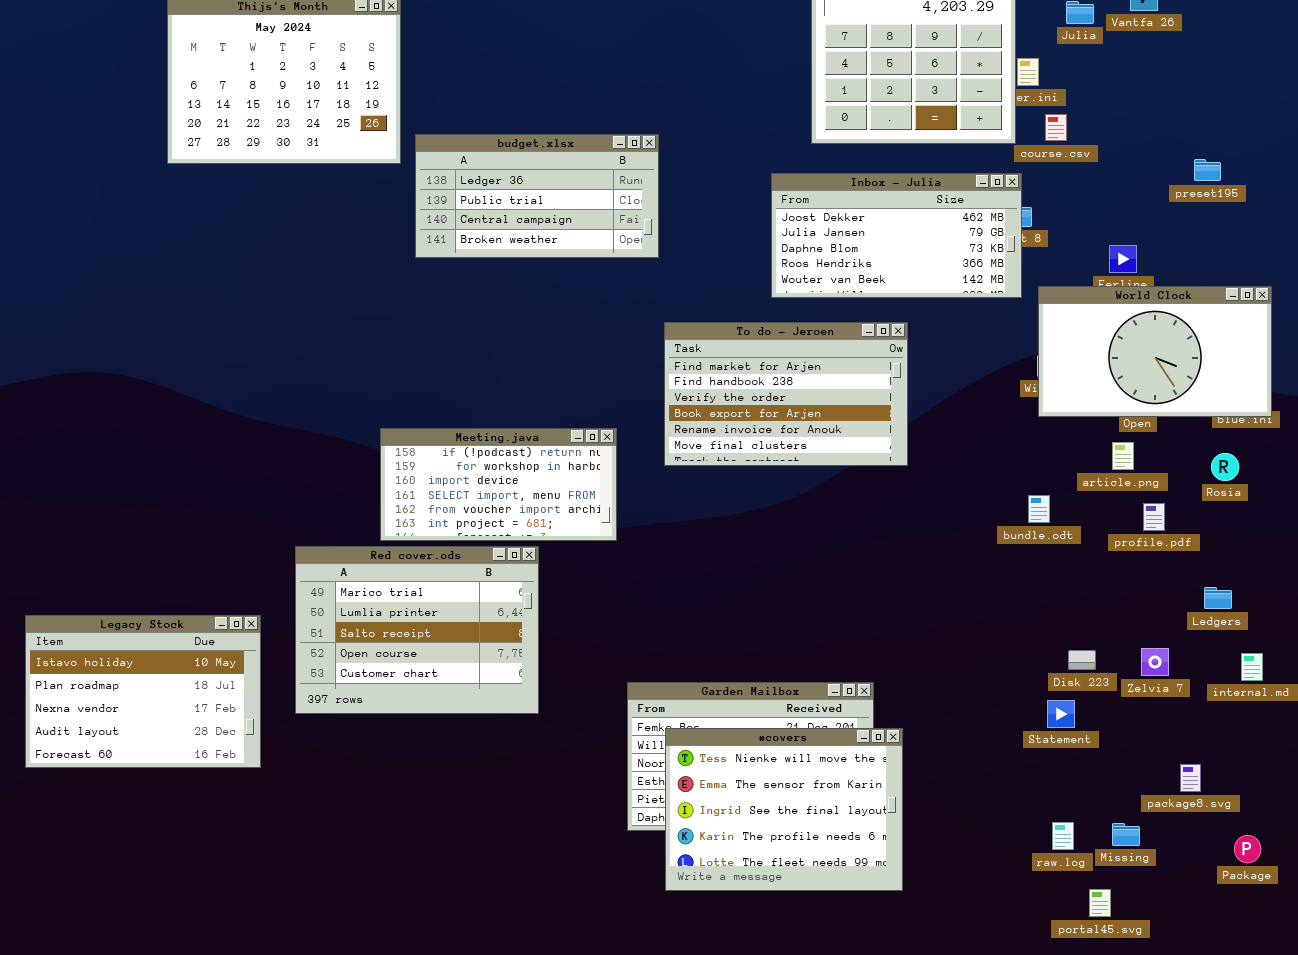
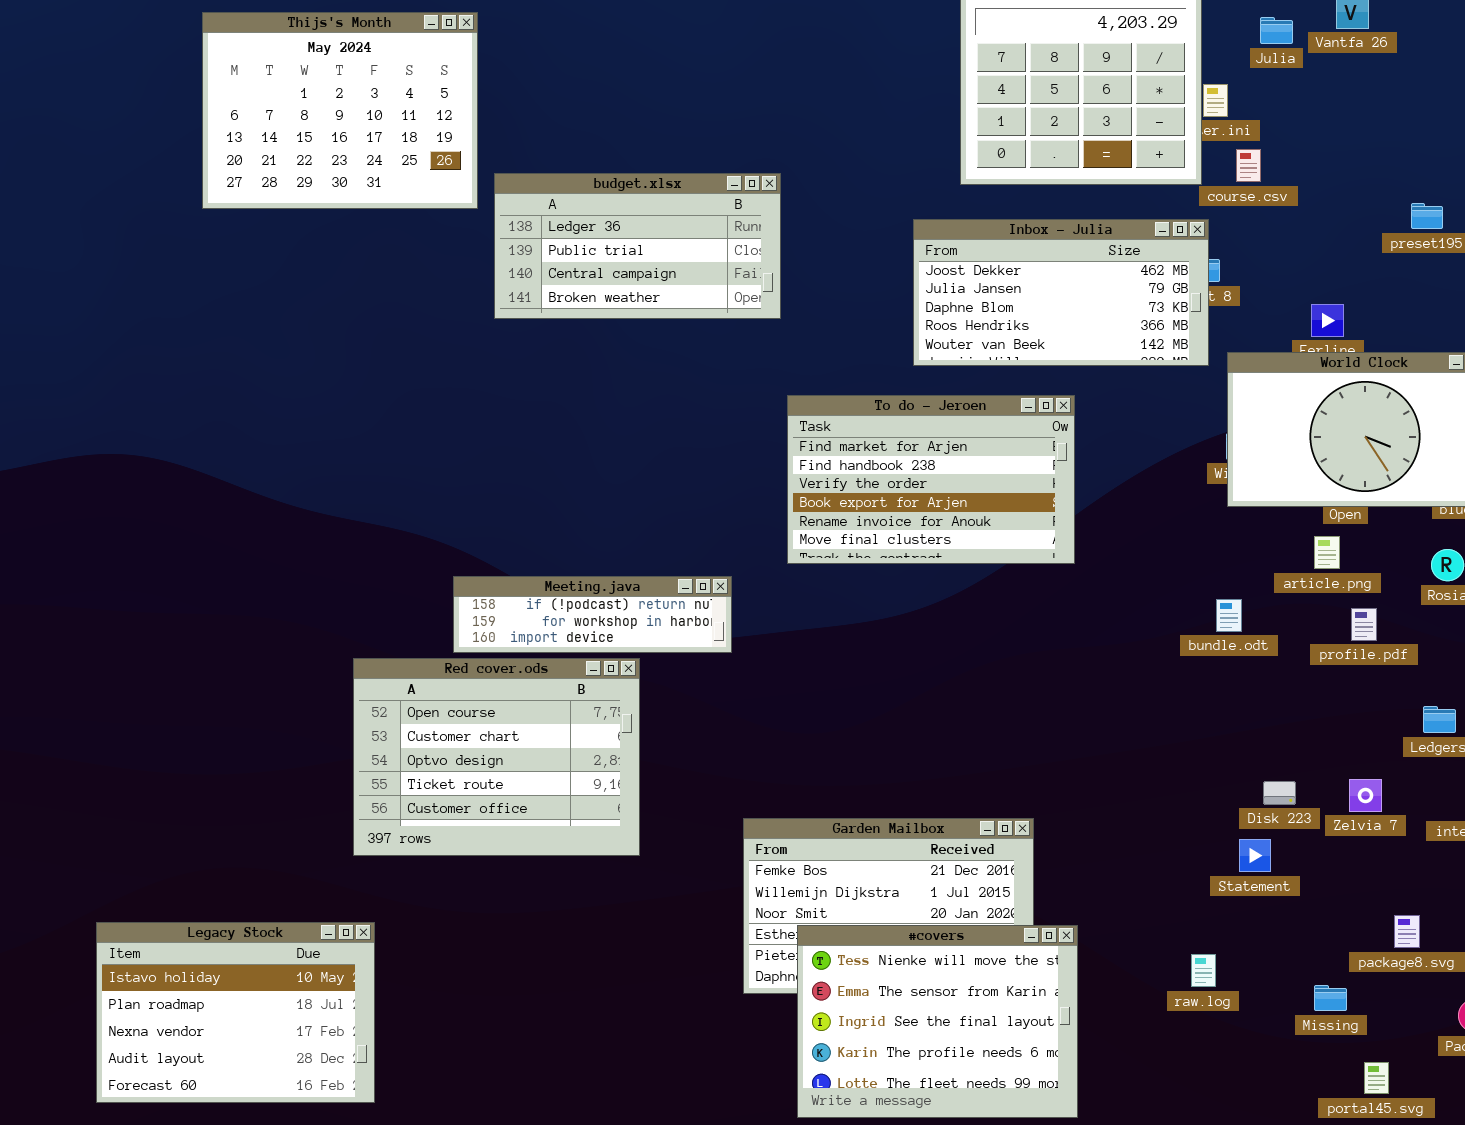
Meeting.java: [380,428,617,541] -> [453,576,732,653], resized
Red cover.ods: [295,546,539,714] -> [353,658,640,856], scrolled down 3 rows
Legacy Stock: [25,615,261,768] -> [96,922,375,1103], moved
#covers: [665,728,903,891] -> [797,925,1078,1118], moved
raw.log: [1052,822,1074,850] -> [1191,954,1216,987], moved
portal45.svg: [1089,889,1111,917] -> [1364,1062,1389,1094], moved

